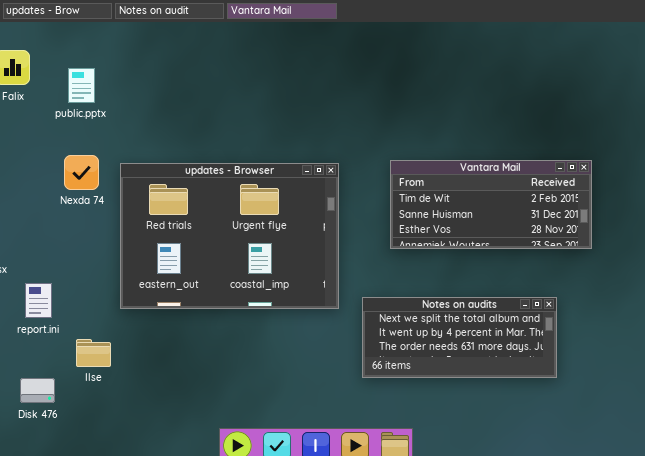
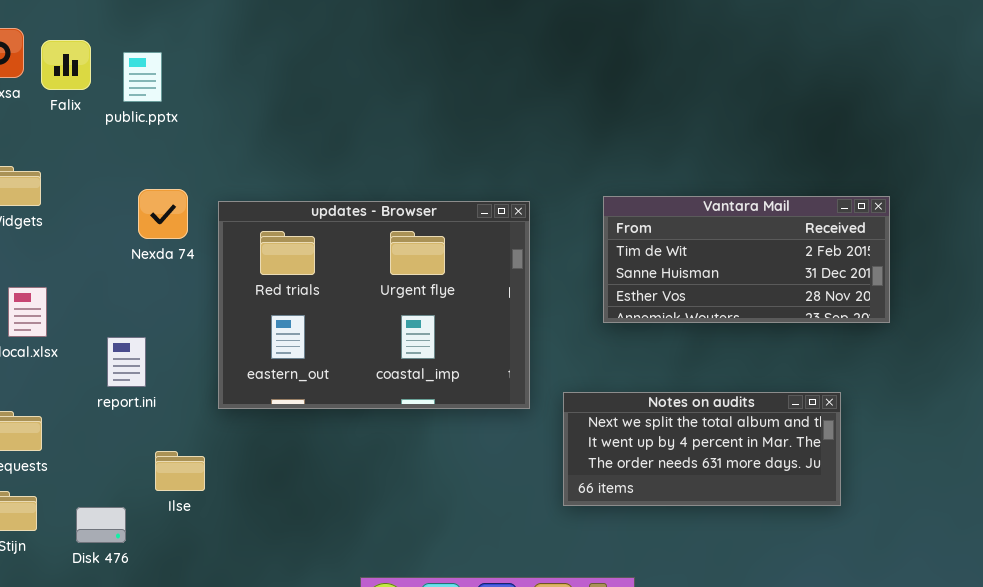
public.pptx: [68,68,95,103] -> [123,52,162,102], moved
report.ini: [25,283,52,318] -> [107,337,146,387], moved

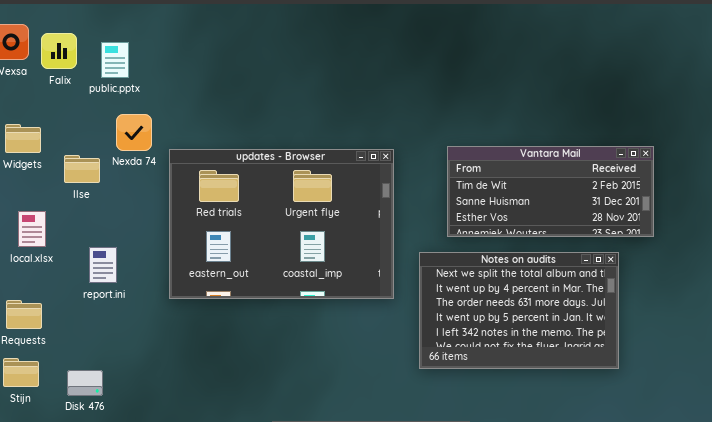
Nexda 74: [138,189,188,239] -> [116,114,152,151], moved
Notes on audits: [563,392,841,506] -> [419,252,619,369], resized
Ilse: [155,451,205,491] -> [64,155,100,183], moved

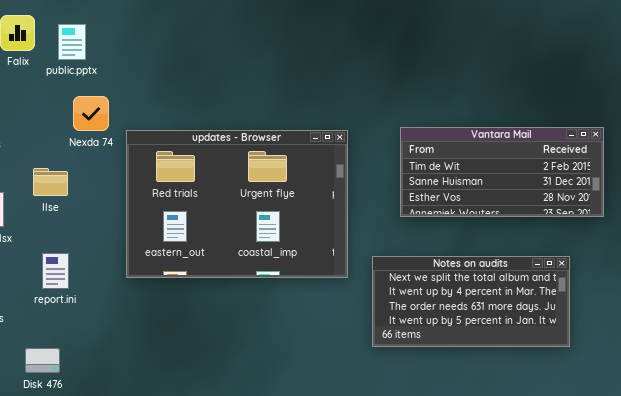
Ilse: [64,155,100,183] -> [33,168,68,196], moved
report.ini: [89,247,117,283] -> [42,253,69,289], moved
Notes on audits: [419,252,619,369] -> [372,256,570,347], resized

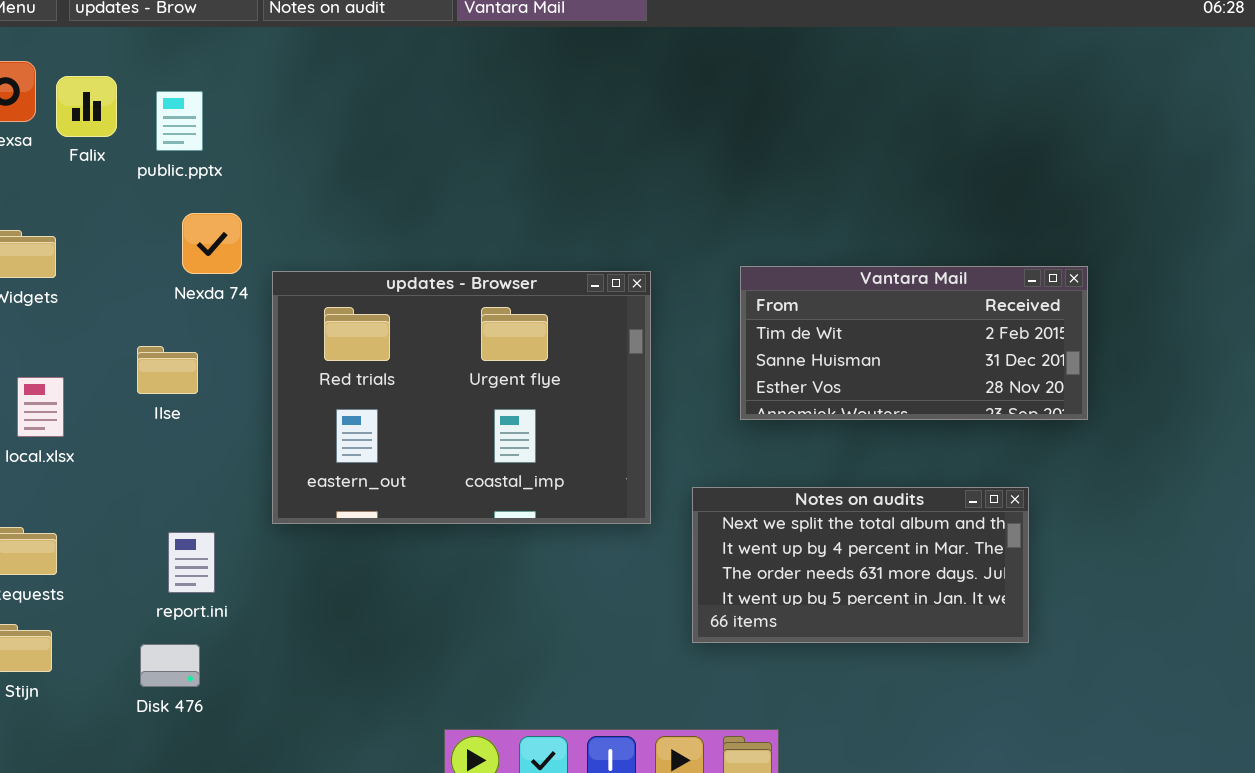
Ilse: [33,168,68,196] -> [137,346,198,394], moved
report.ini: [42,253,69,289] -> [168,532,215,593], moved
Disk 476: [25,348,60,373] -> [140,644,200,687], moved

